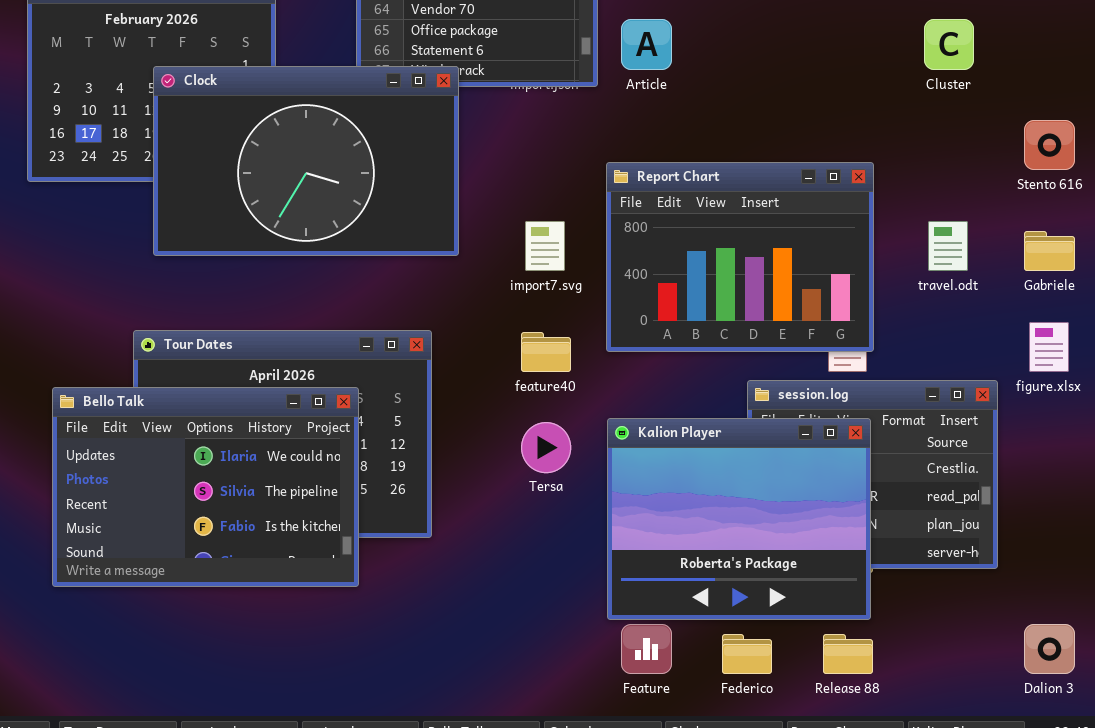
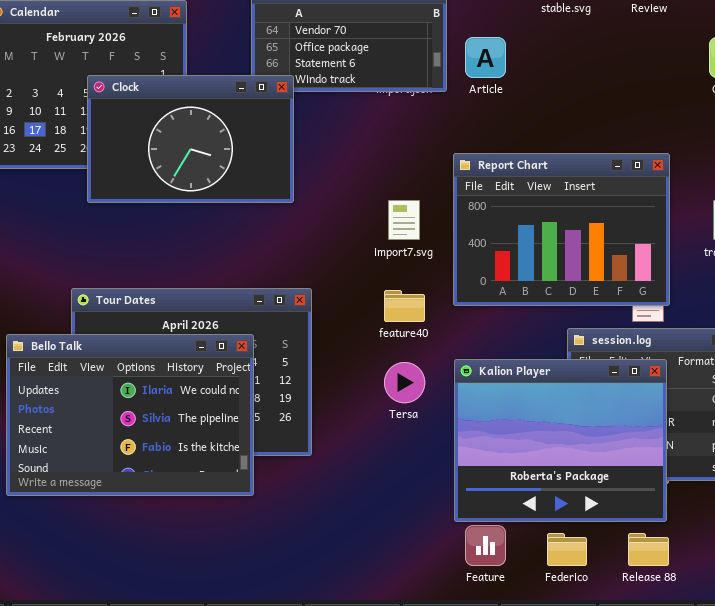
Clock: [153,66,459,256] -> [87,75,294,203], resized

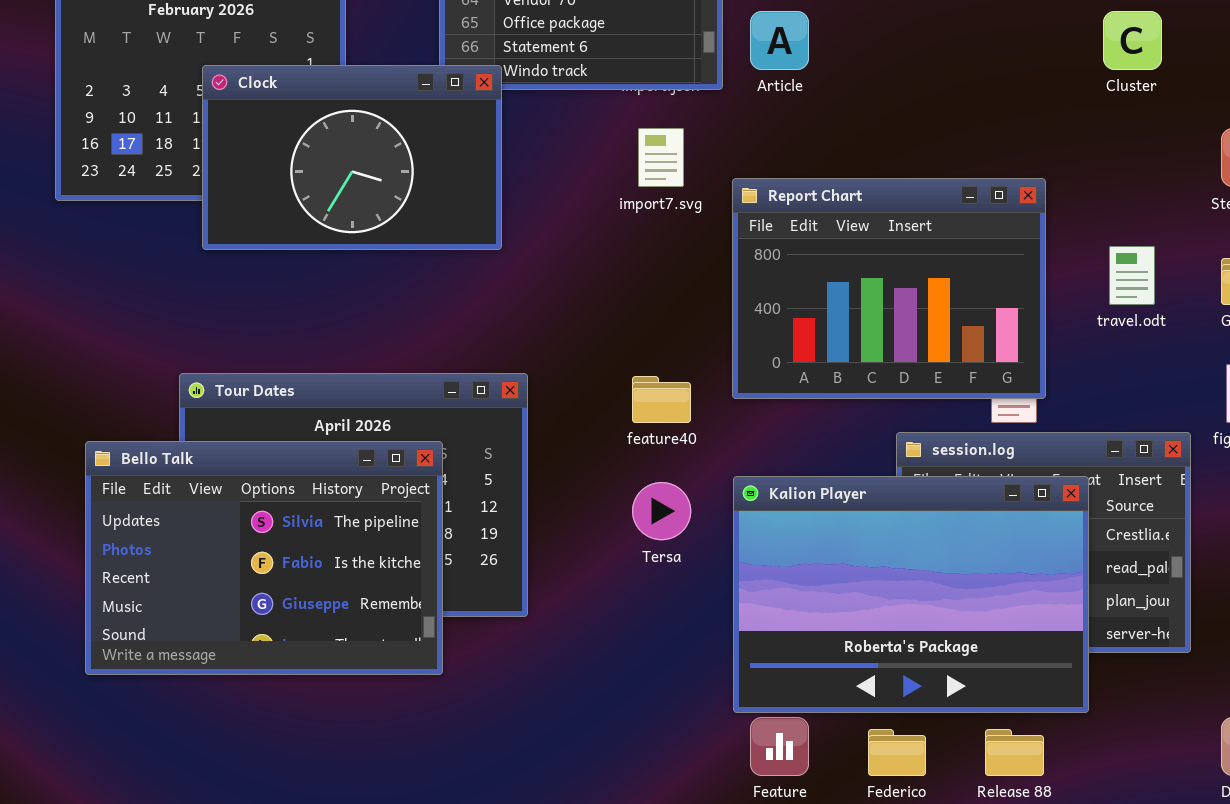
import7.svg: [388,200,420,240] -> [638,128,684,187], moved
Bello Talk: [6,334,254,496] -> [85,441,443,675], scrolled down 1 row
Kalion Player: [454,359,667,522] -> [733,476,1089,713], resized

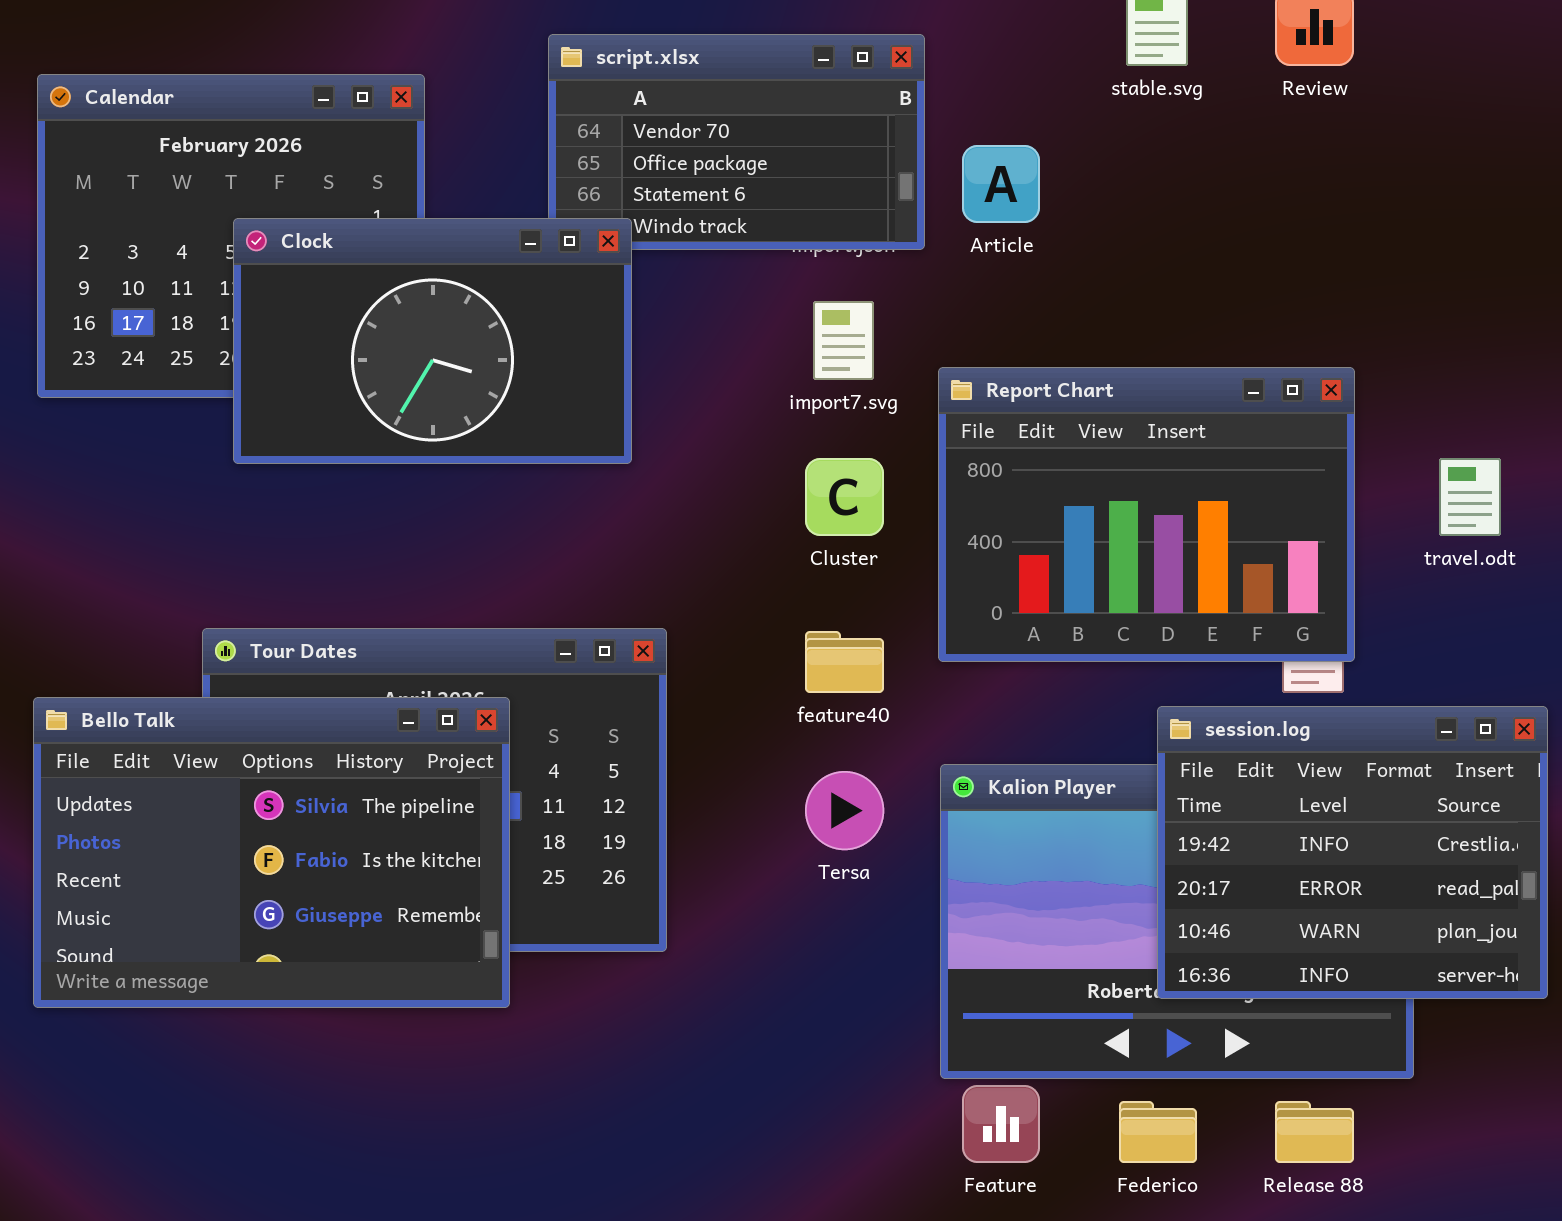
Cluster: [1103,11,1162,70] -> [805,458,884,536], moved
session.log: [896,432,1191,653] -> [1157,706,1548,999], raised
Bello Talk: [85,441,443,675] -> [33,697,510,1008], moved

